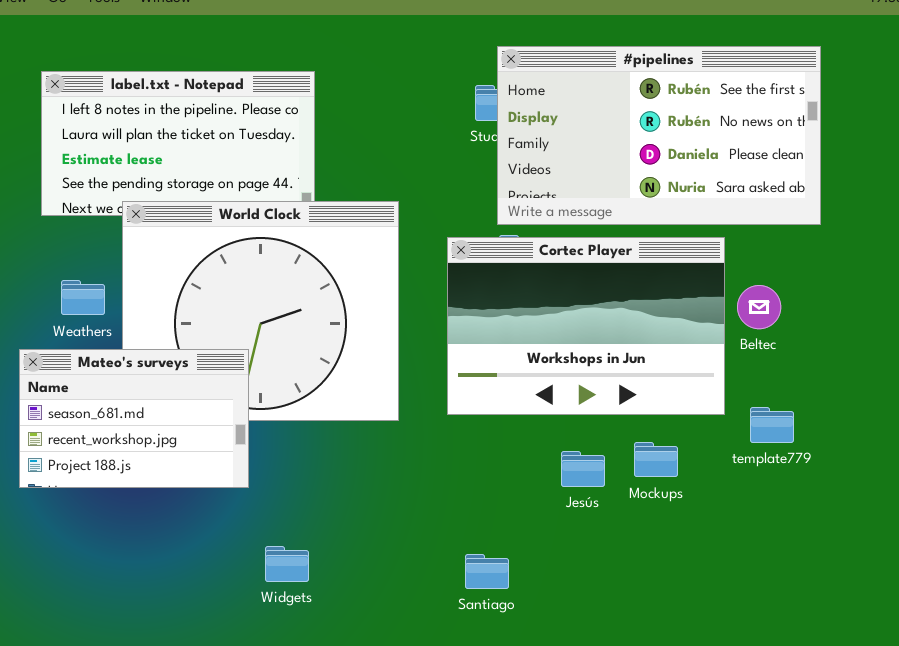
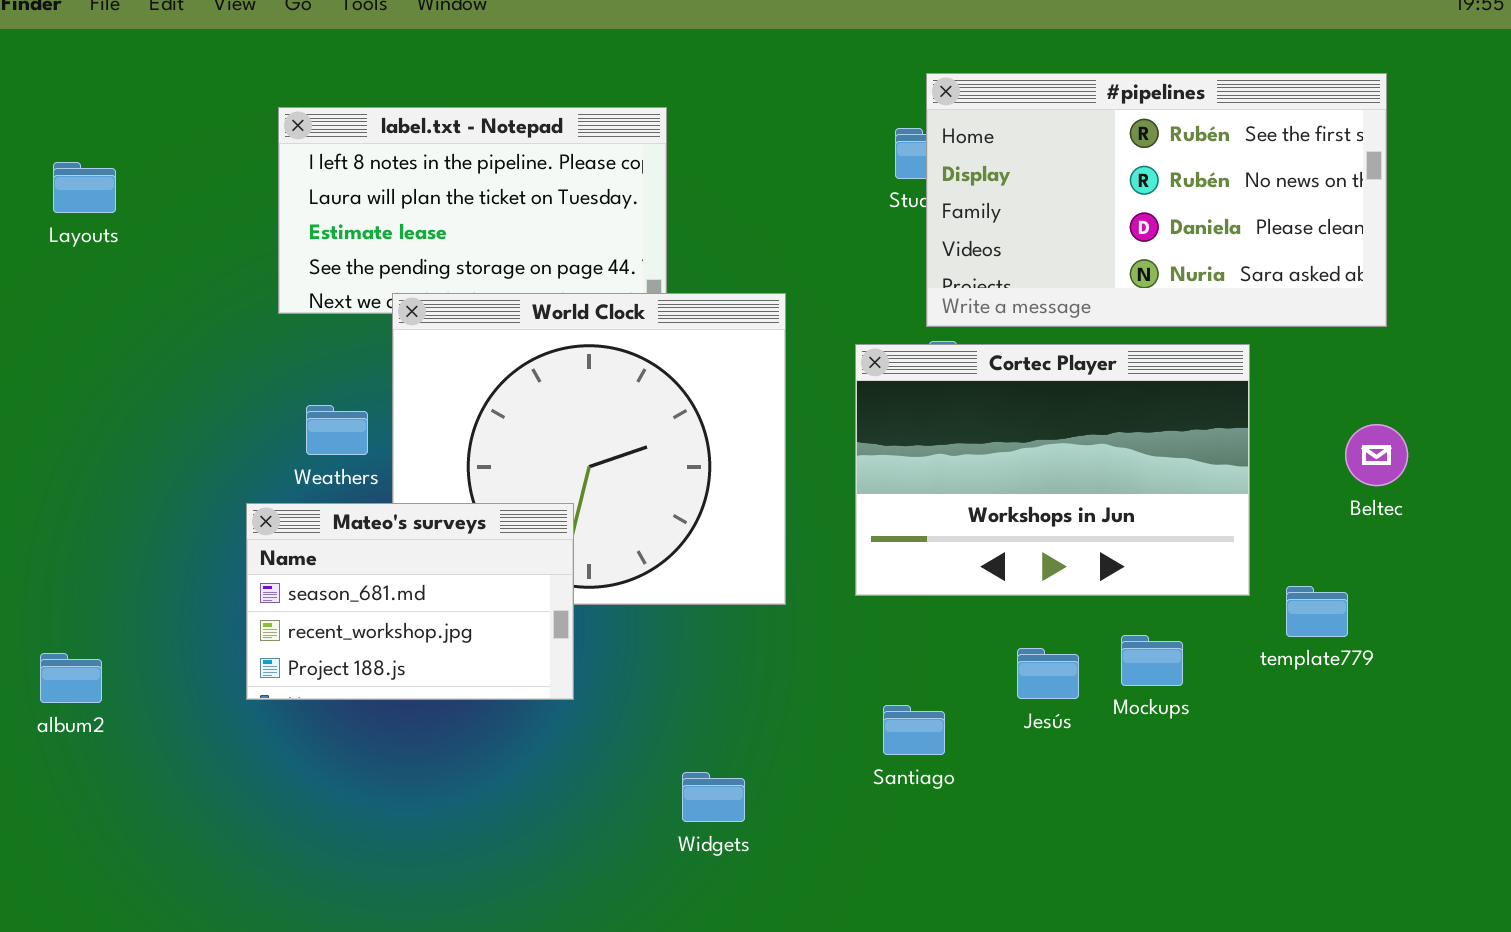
Beltec: [737,285,781,329] -> [1345,424,1408,486], moved
Widgets: [265,546,309,582] -> [682,772,745,822], moved
Santiago: [465,554,509,589] -> [883,705,945,755], moved

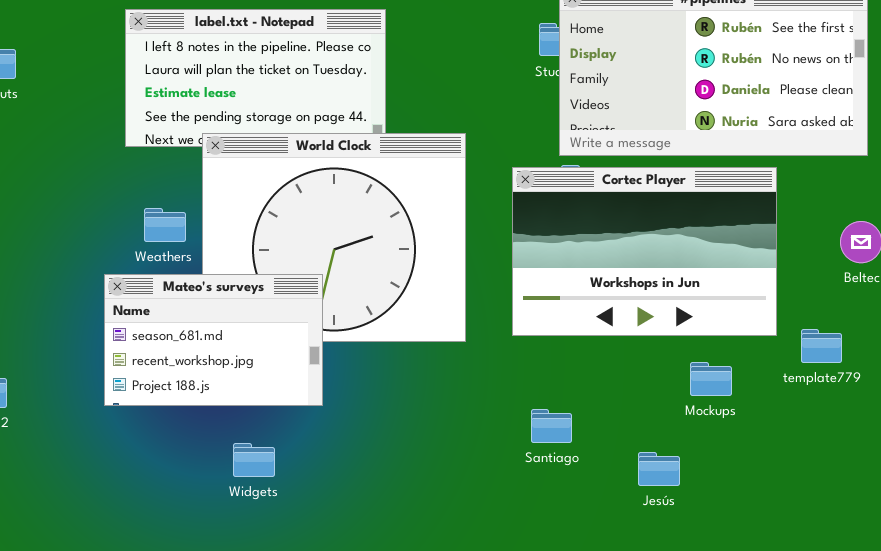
Jesús: [1017,648,1079,699] -> [638,452,680,486], moved
Widgets: [682,772,745,822] -> [233,443,275,477], moved

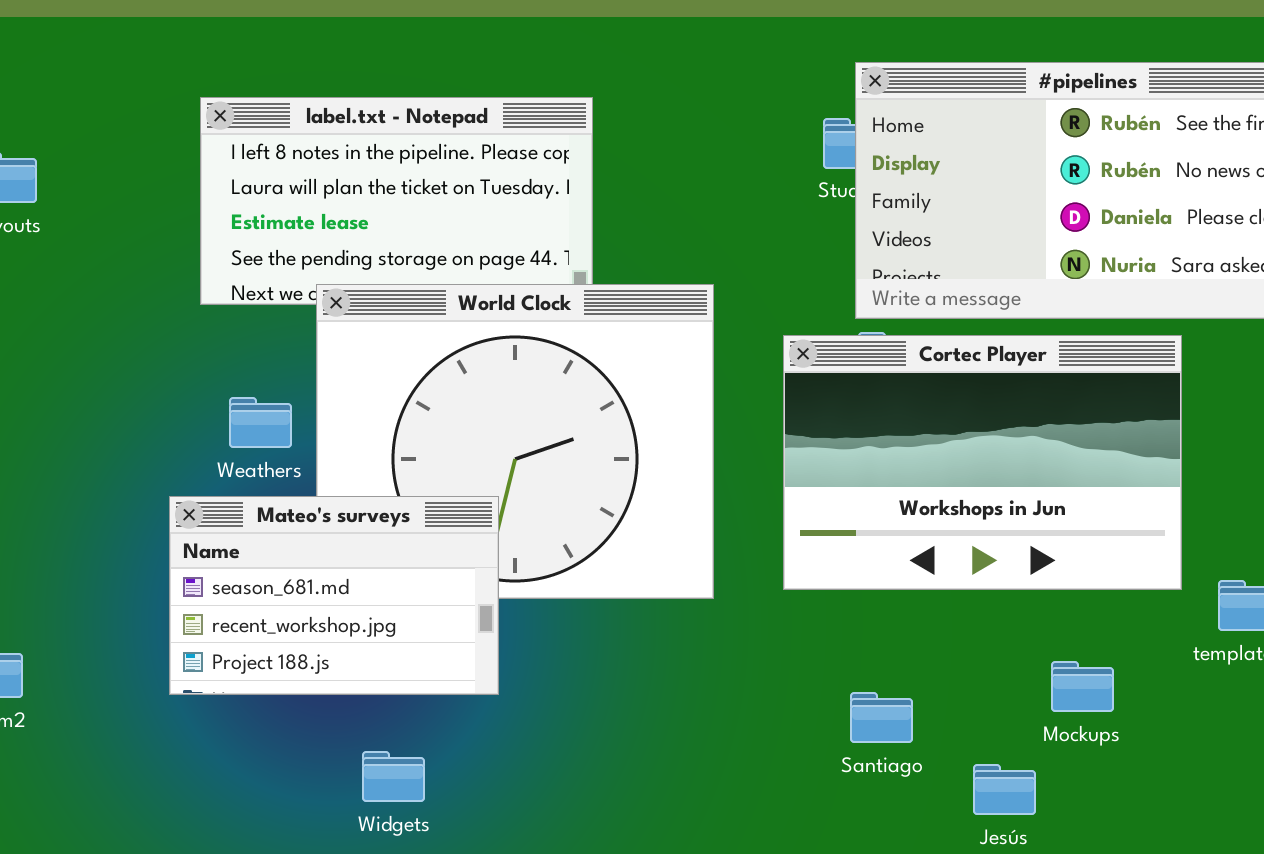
Mockups: [690,362,732,396] -> [1051,661,1114,712], moved
Santiago: [531,409,572,443] -> [850,692,913,743], moved

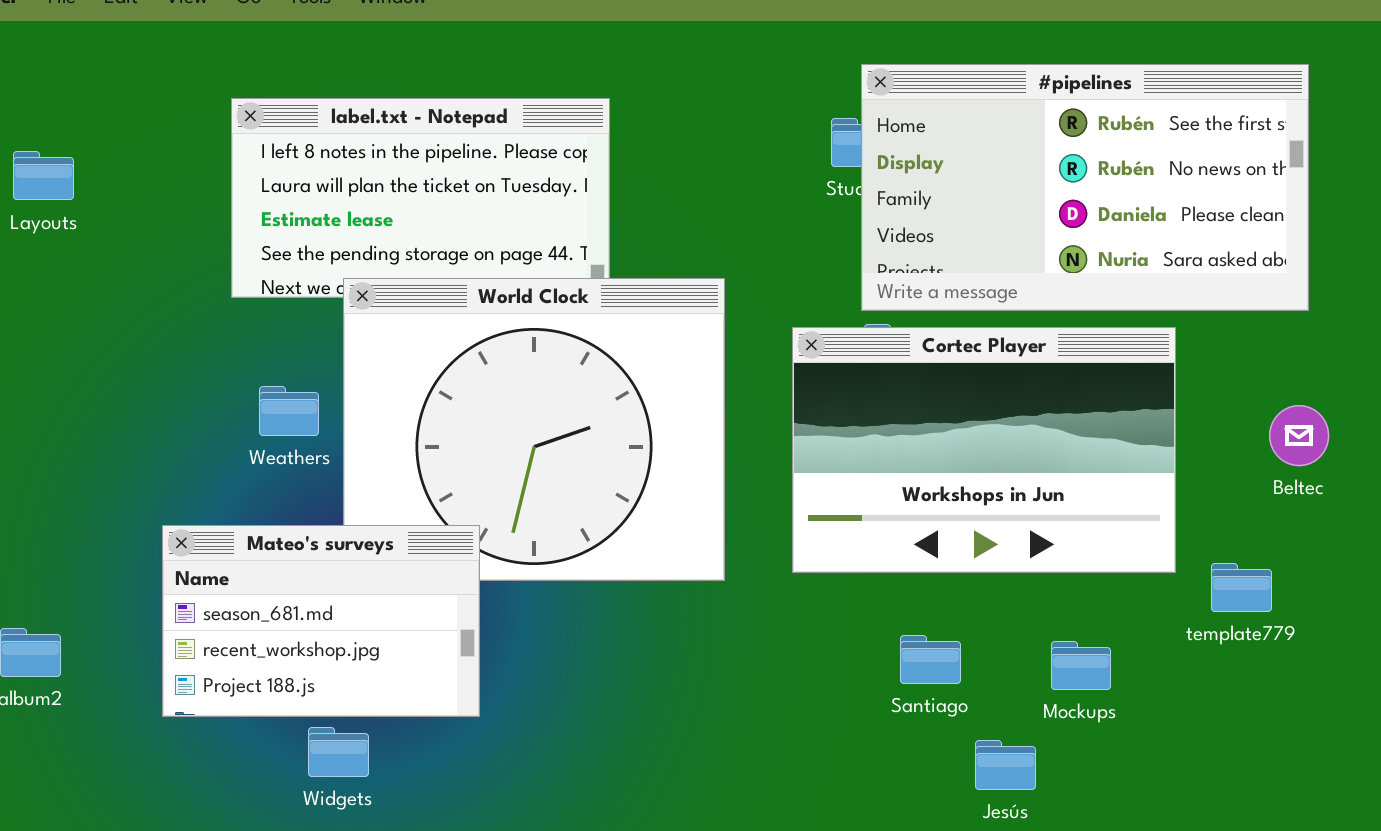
Mateo's surveys: [169,496,499,695] -> [162,525,480,717], moved
Santiago: [850,692,913,743] -> [900,635,961,684], moved
Widgets: [362,751,425,802] -> [308,727,369,777], moved

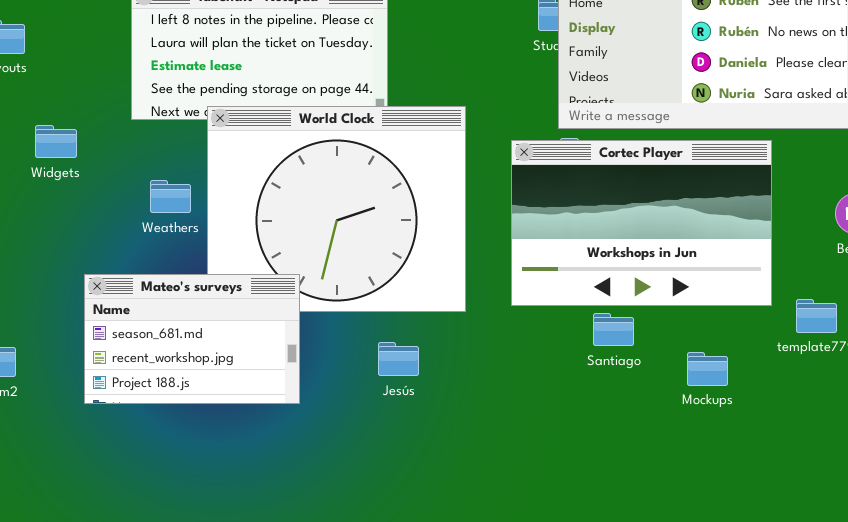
Santiago: [900,635,961,684] -> [593,313,634,346], moved
Widgets: [308,727,369,777] -> [35,125,77,158], moved
Jesús: [975,740,1036,790] -> [378,342,419,376], moved

